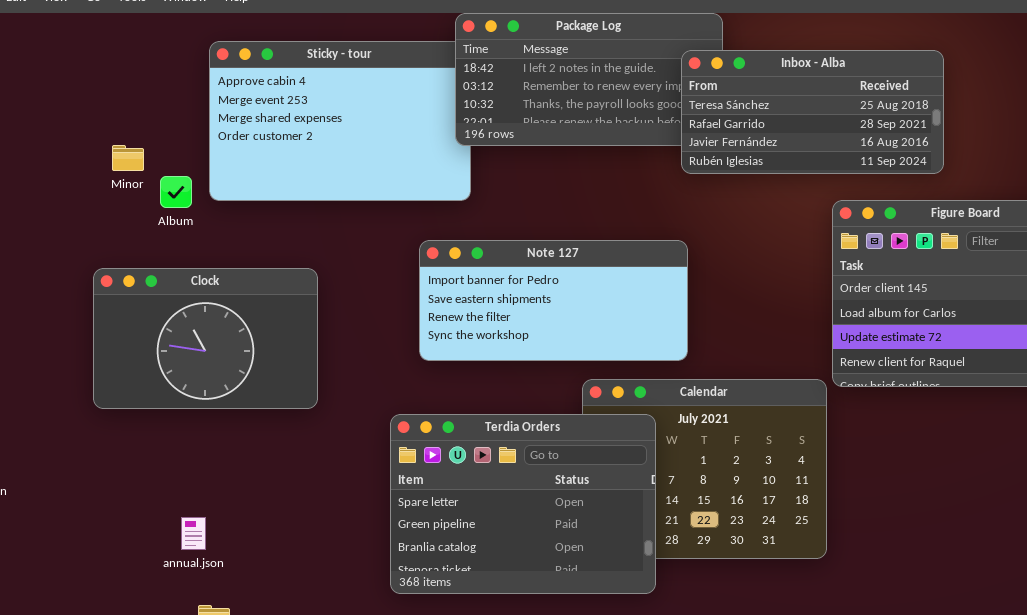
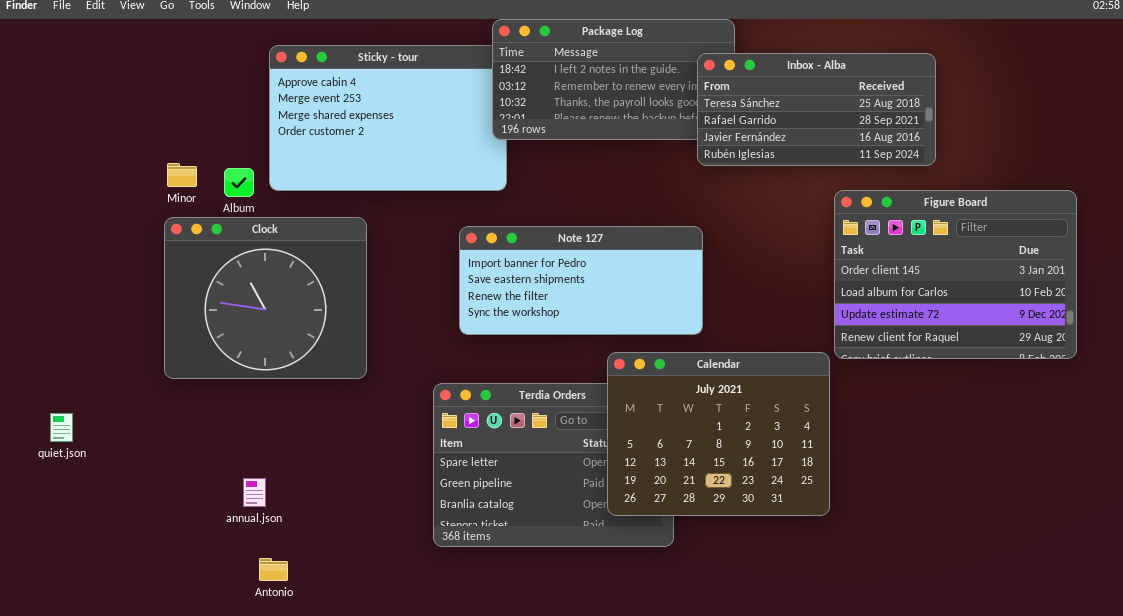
Minor: [112,145,144,171] -> [167,163,197,187], moved
Clock: [93,268,318,409] -> [164,217,367,379], resized
Calendar: [582,379,827,559] -> [607,352,830,516], raised

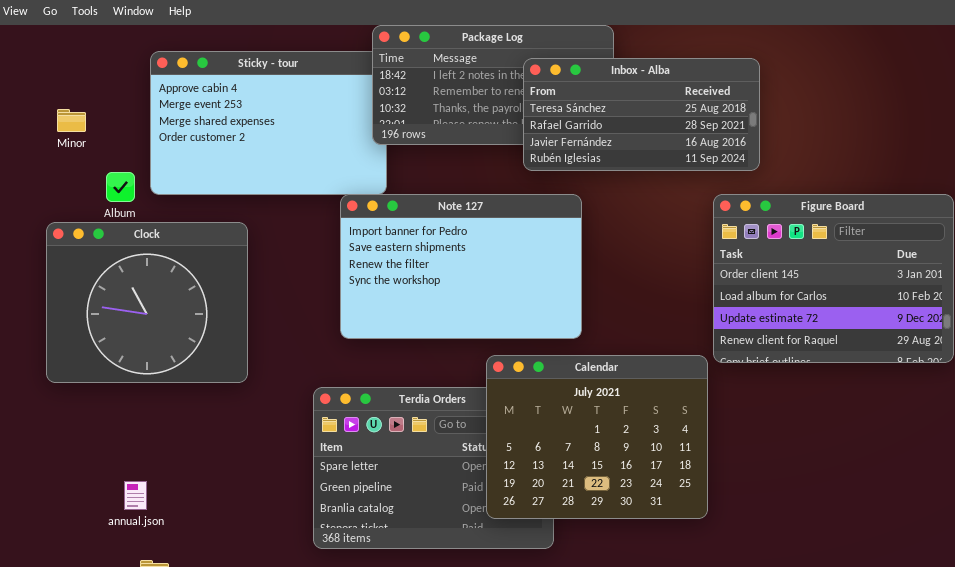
Inbox - Alba: [697,53,936,166] -> [523,58,760,171], moved
Minor: [167,163,197,187] -> [57,109,86,132], moved
Note 127: [459,226,703,335] -> [340,194,582,339], resized

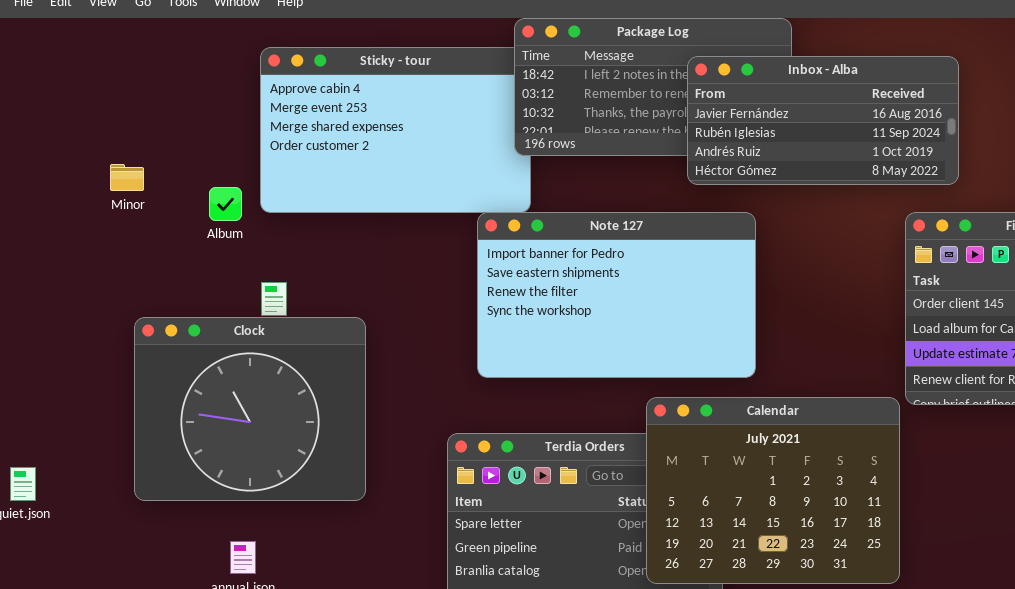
Inbox - Alba: [523,58,760,171] -> [687,56,959,185], scrolled down 2 rows
Minor: [57,109,86,132] -> [110,164,144,191], moved
Clock: [46,222,248,383] -> [134,317,366,501], moved

